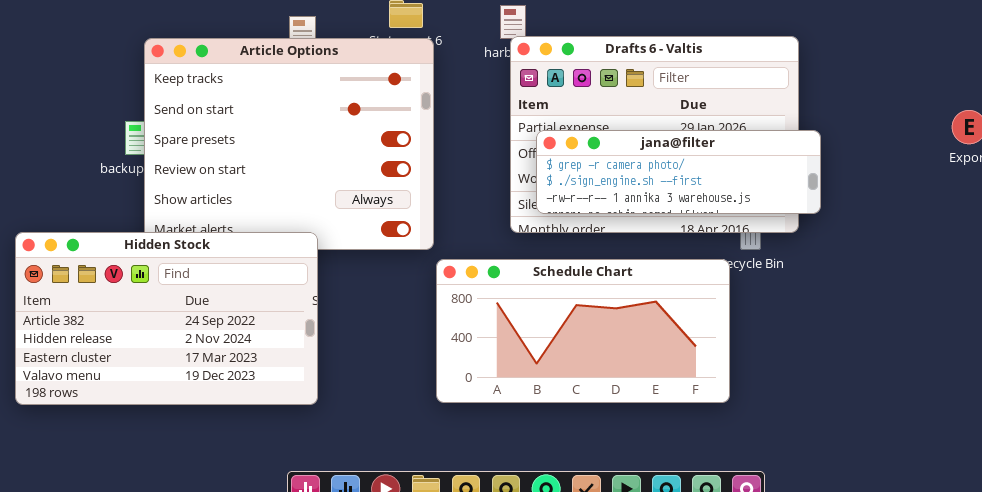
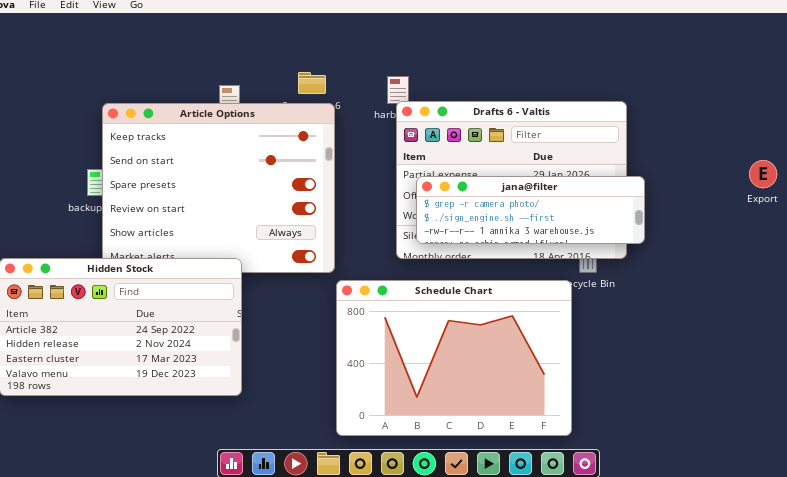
Schedule Chart: [436,259,730,403] -> [336,280,572,436], resized

